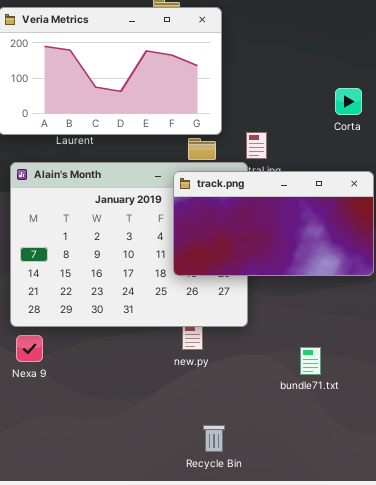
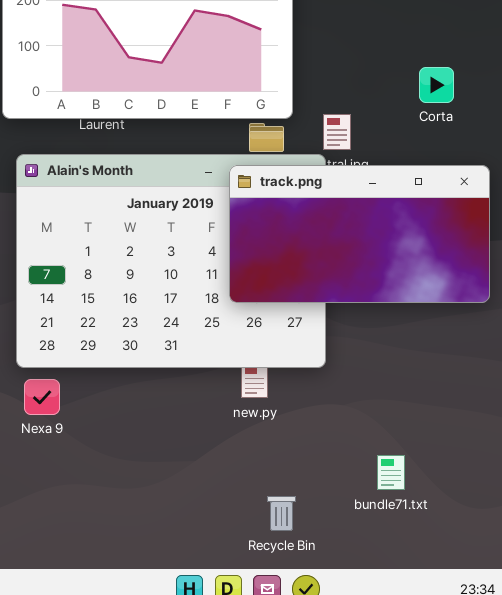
Corta: [335,88,362,115] -> [419,67,454,103], moved
bundle71.txt: [300,347,321,375] -> [377,455,405,490], moved

